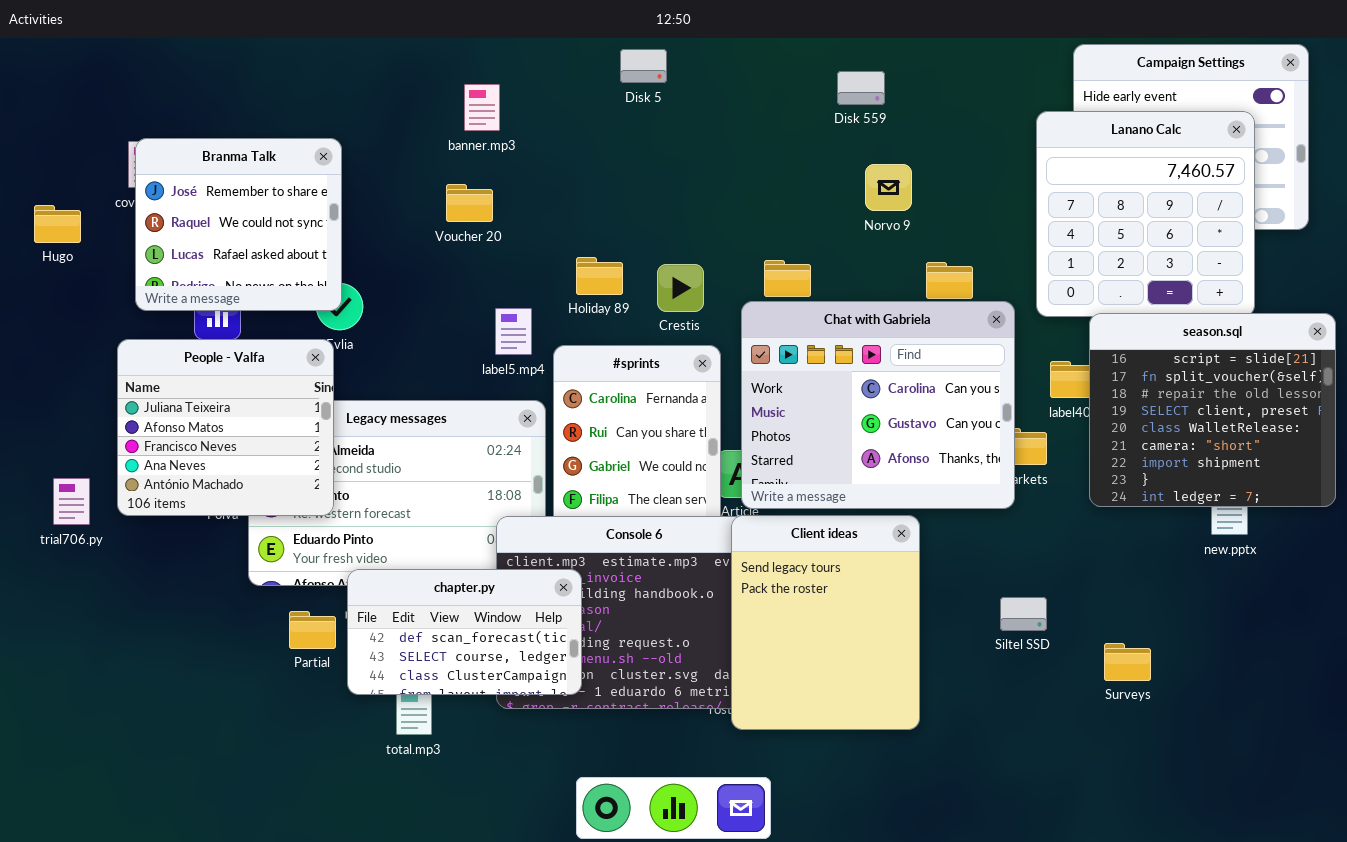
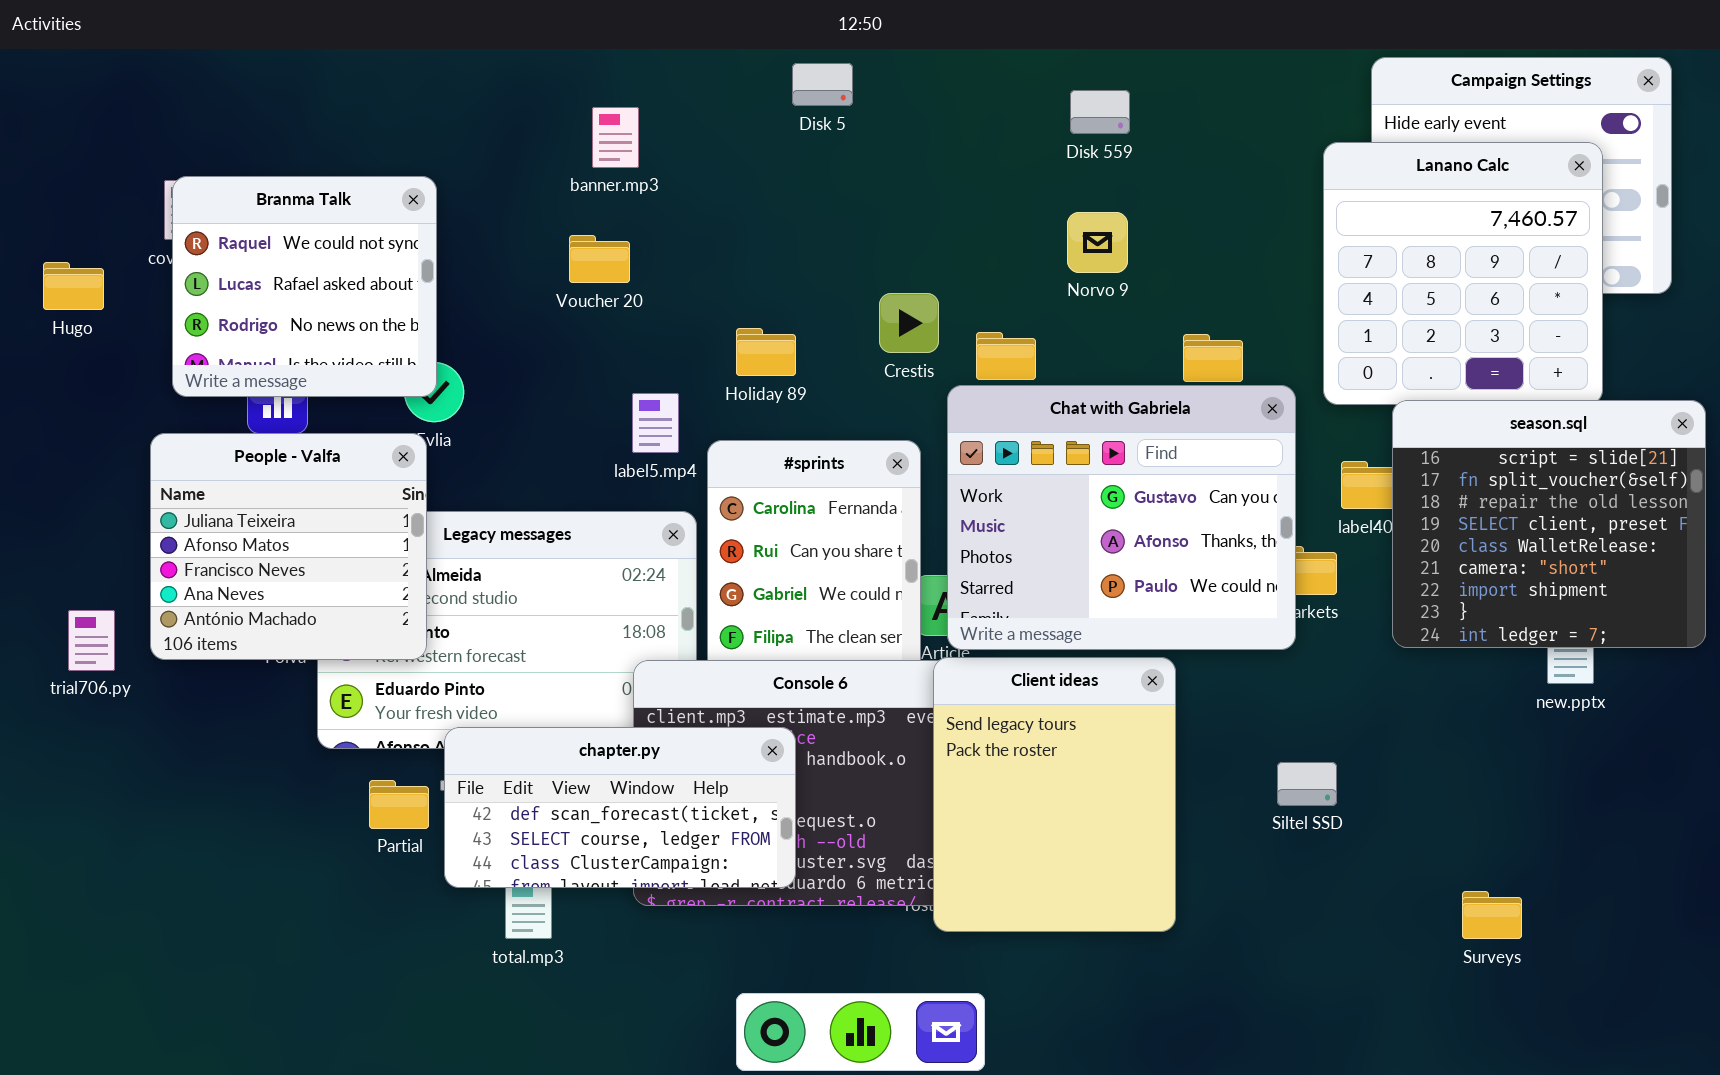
Branma Talk: [135,138,342,311] -> [172,176,437,397], scrolled down 1 row
Norvo 9: [865,164,912,211] -> [1067,212,1128,273], moved
Crestis: [657,264,704,312] -> [879,293,939,353], moved
Chat with Gabriela: [741,301,1015,509] -> [947,385,1296,650], scrolled down 1 row
chapter.py: [347,569,582,695] -> [444,727,796,888], resized
Surveys: [1104,643,1151,681] -> [1462,891,1522,939], moved

